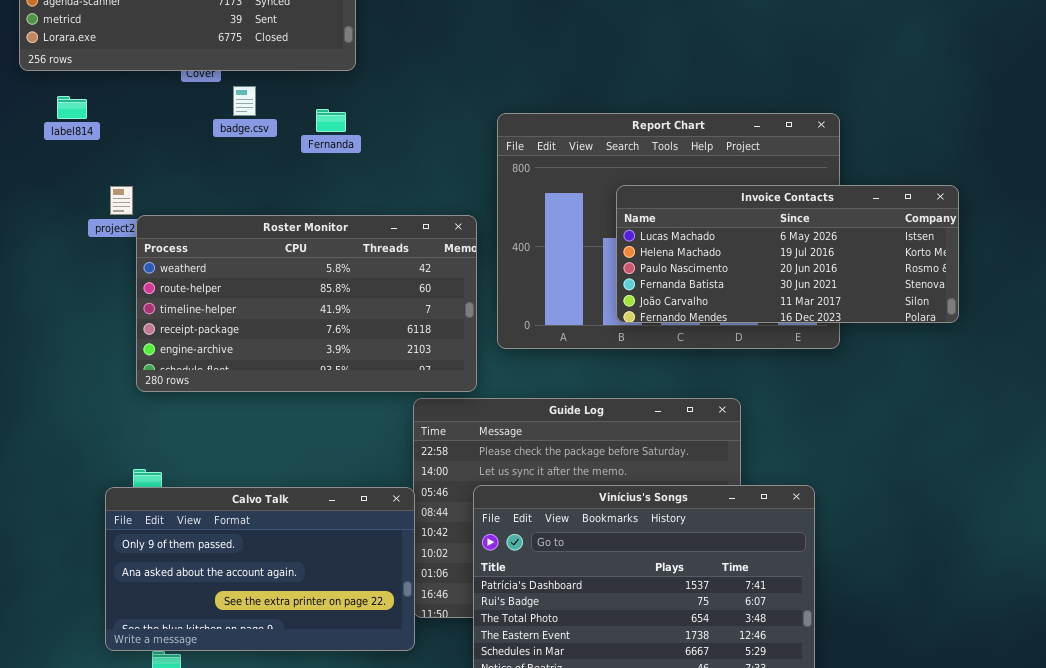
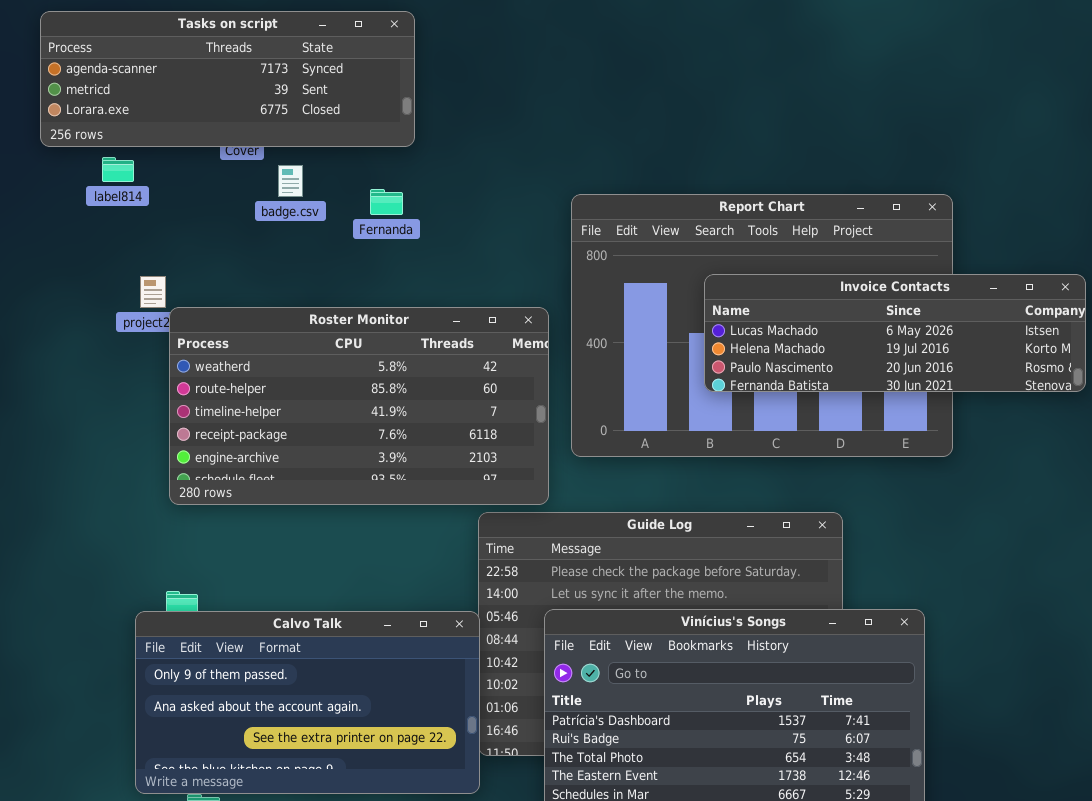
label814: [57,96,87,119] -> [102,157,134,182], moved
Invoice Contacts: [616,185,959,323] -> [704,274,1086,392], resized

